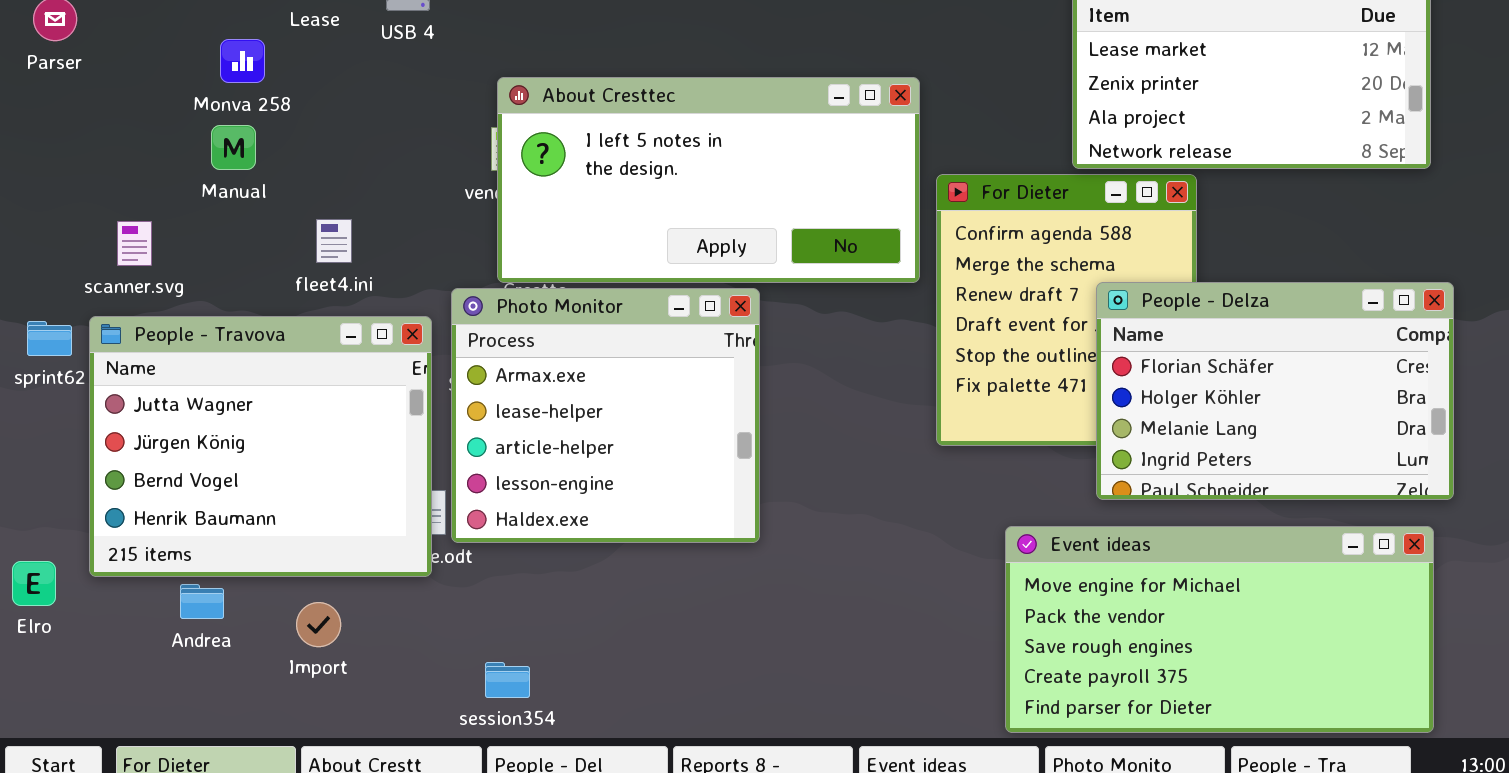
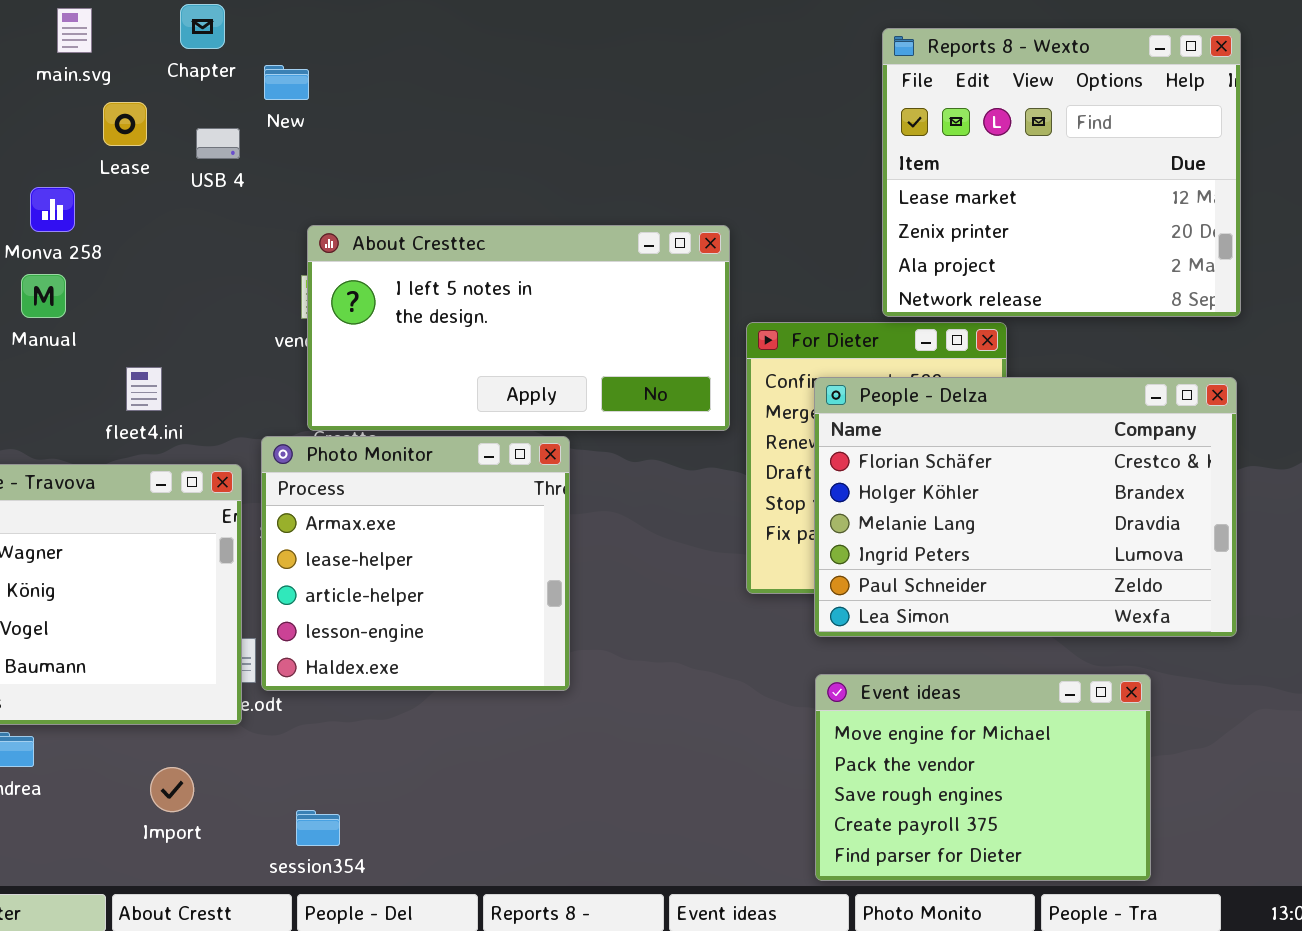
People - Delza: [1096,282,1454,500] -> [814,377,1237,637], moved, resized
Event ideas: [1005,526,1434,733] -> [815,674,1151,881], resized
Import: [296,602,341,647] -> [150,767,194,812], moved

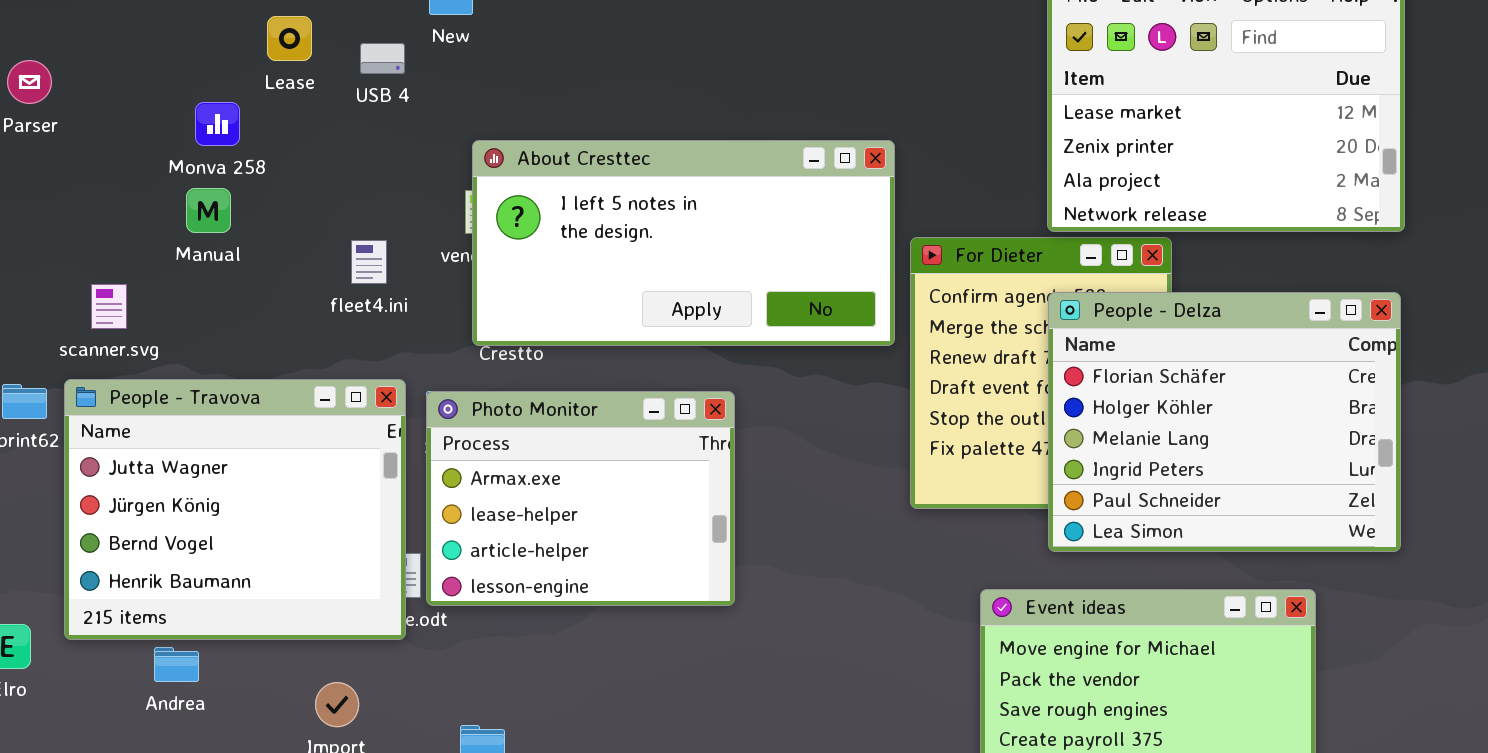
fleet4.ini: [126,367,162,411] -> [351,240,387,284], moved
People - Delza: [814,377,1237,637] -> [1048,292,1401,552], resized
Photo Monitor: [261,436,570,691] -> [426,391,735,606], resized

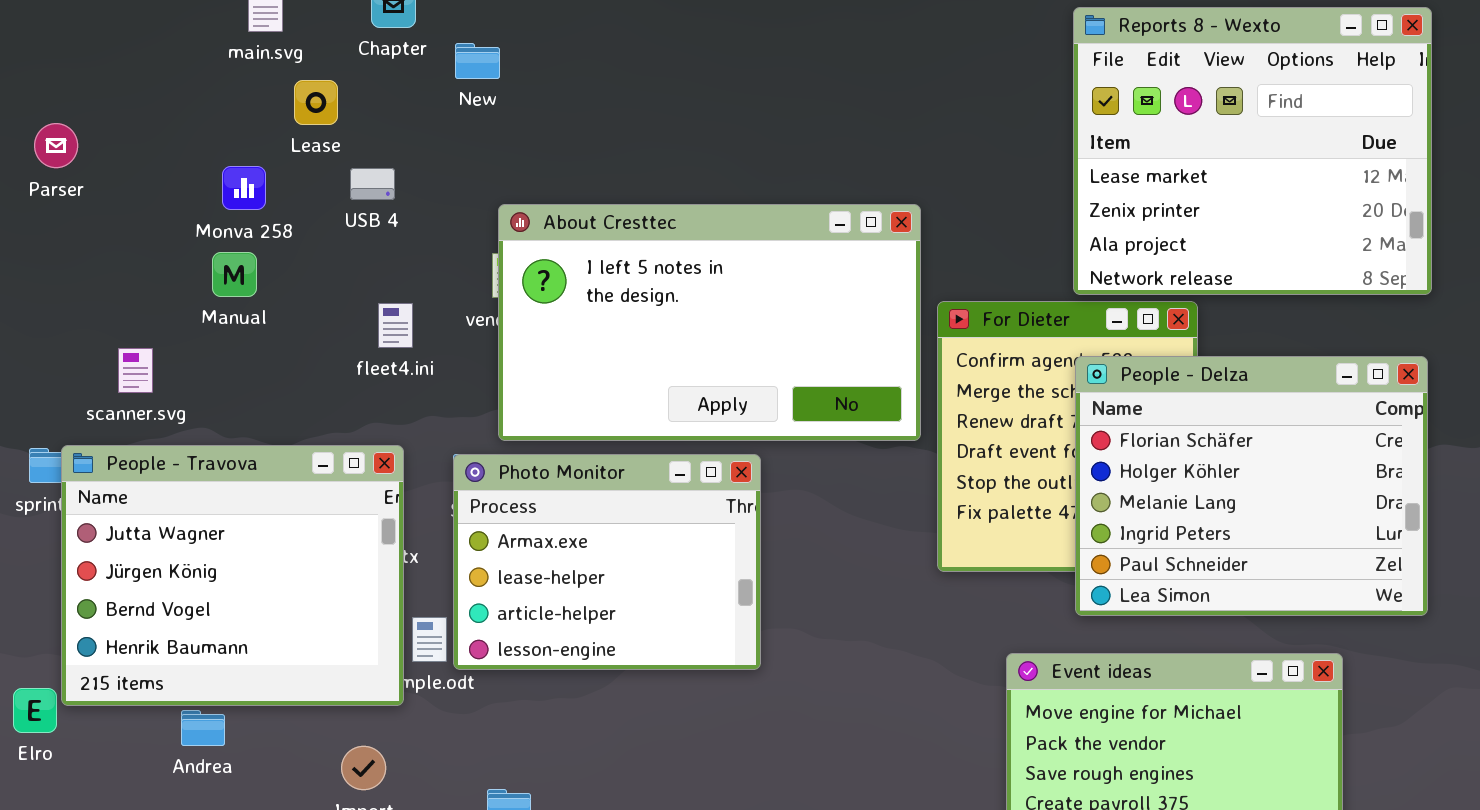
USB 4: [360,43,405,74] -> [350,168,395,200], moved
About Cresttec: [472,140,895,346] -> [498,204,921,441], resized
People - Travova: [64,379,406,640] -> [61,445,404,706], moved

